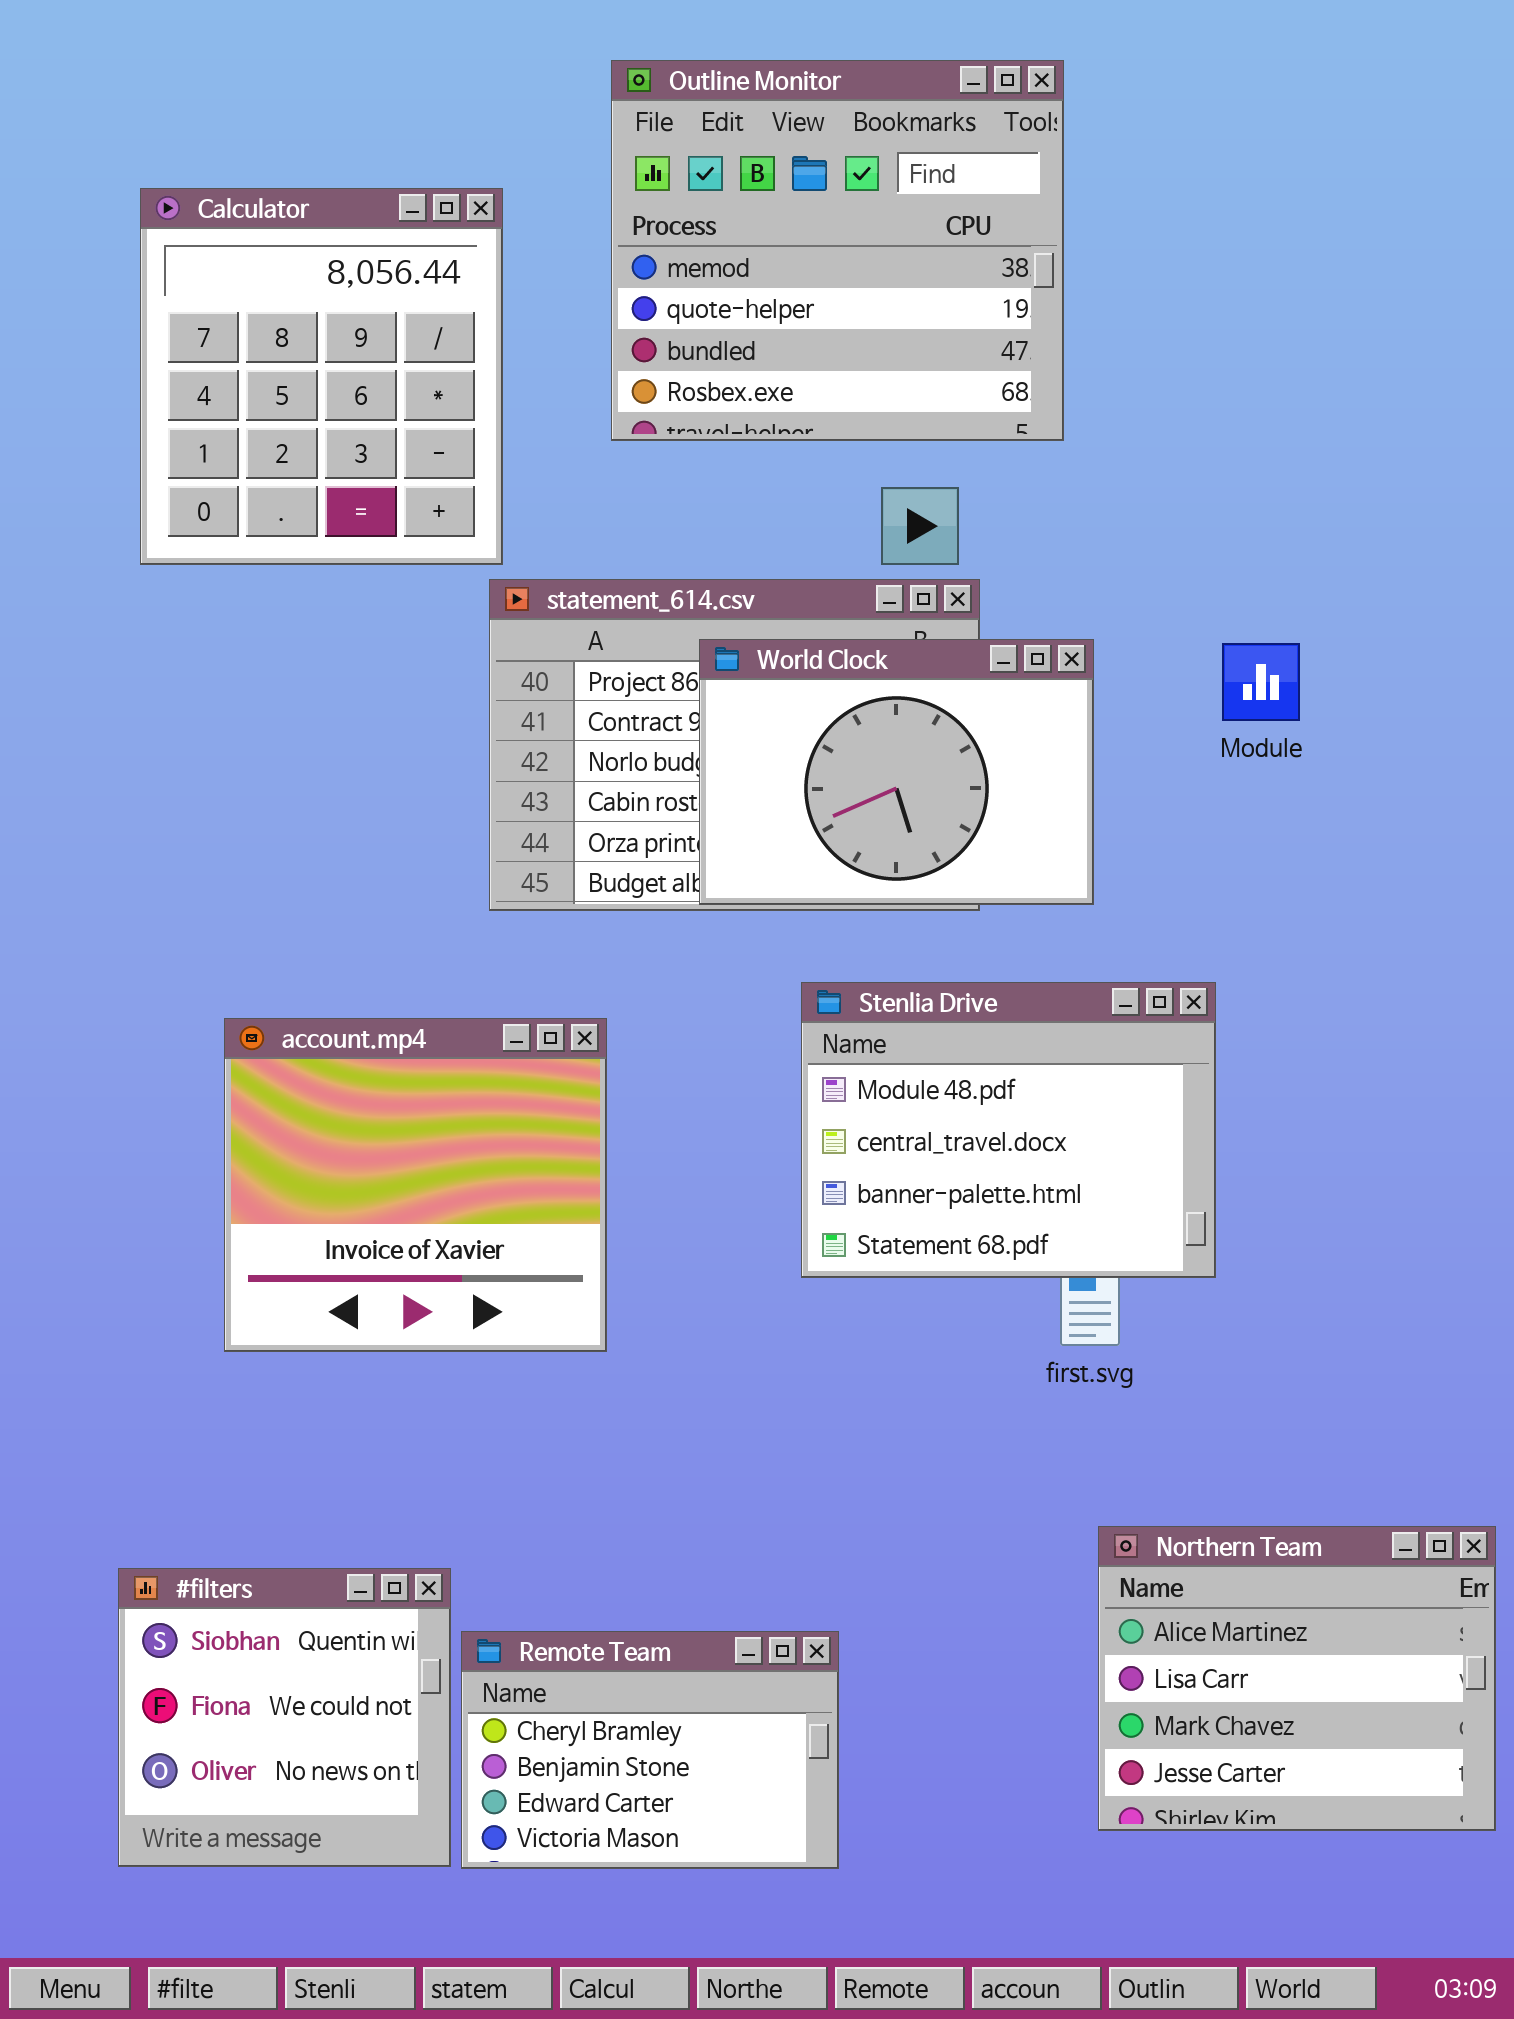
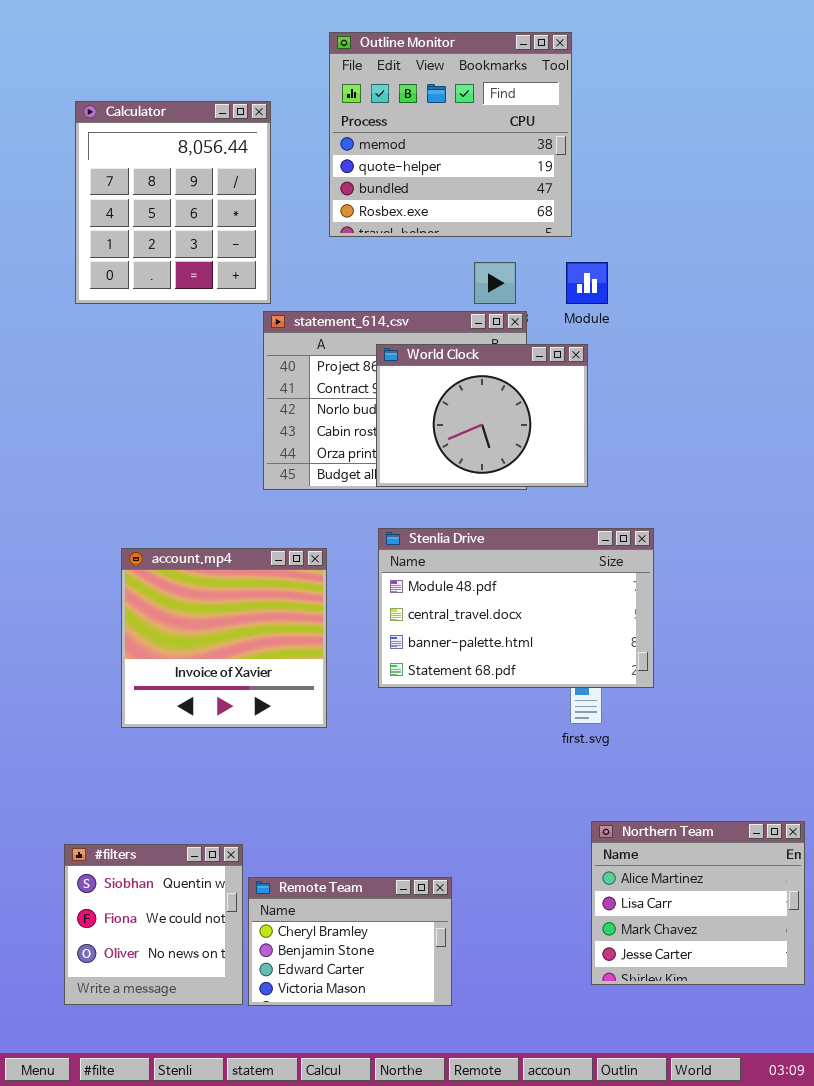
Module: [1222,643,1300,721] -> [566,262,608,304], moved
Stenlia Drive: [801,982,1216,1278] -> [378,528,654,688], resized

